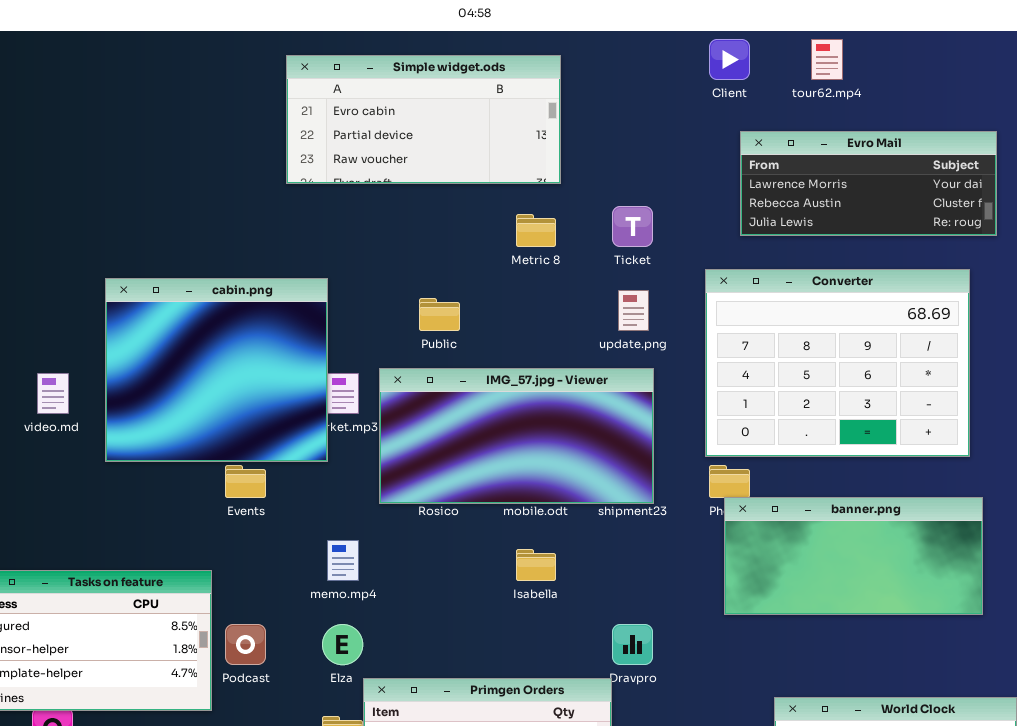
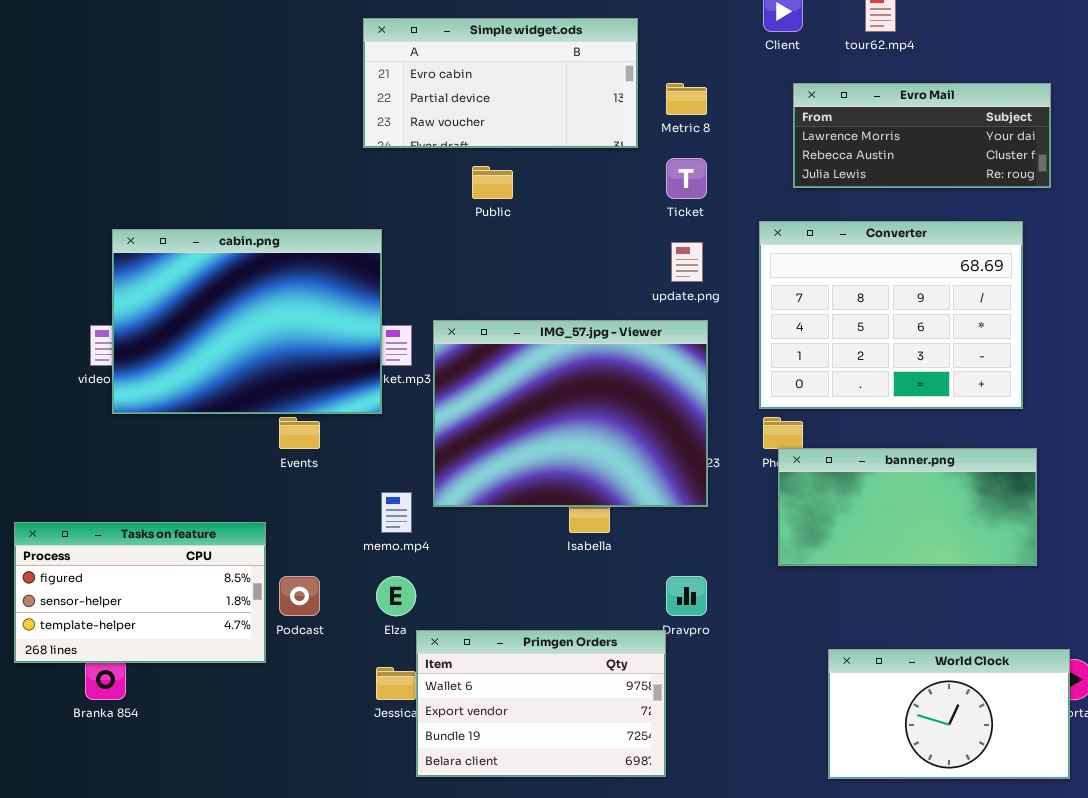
Simple widget.ods: [286,55,561,184] -> [363,18,638,148], moved
Metric 8: [516,214,556,247] -> [666,83,707,115], moved
cabin.png: [105,278,328,462] -> [112,229,382,414], resized
Public: [419,298,460,331] -> [472,166,513,199], moved
IMG_57.jpg - Viewer: [379,368,654,504] -> [433,320,708,507], resized

